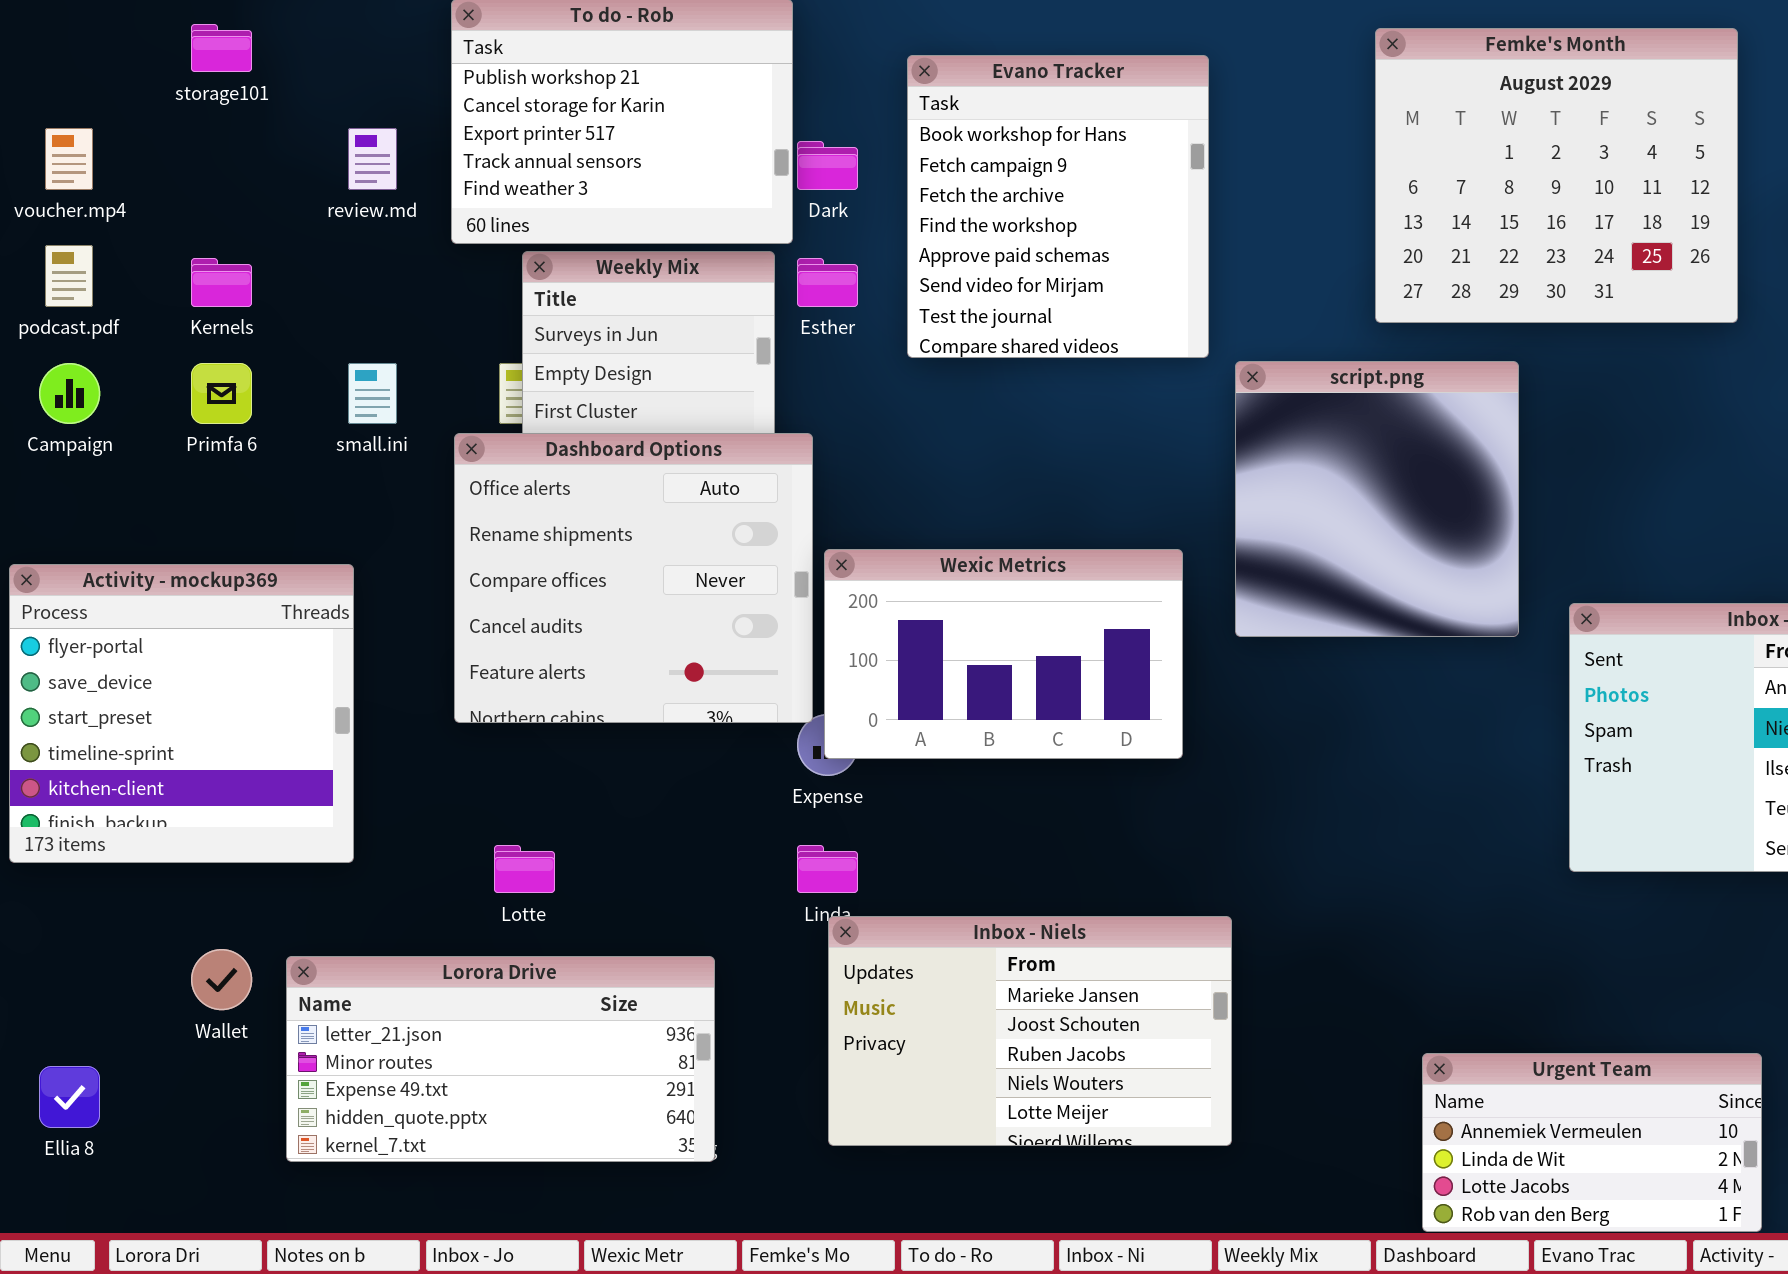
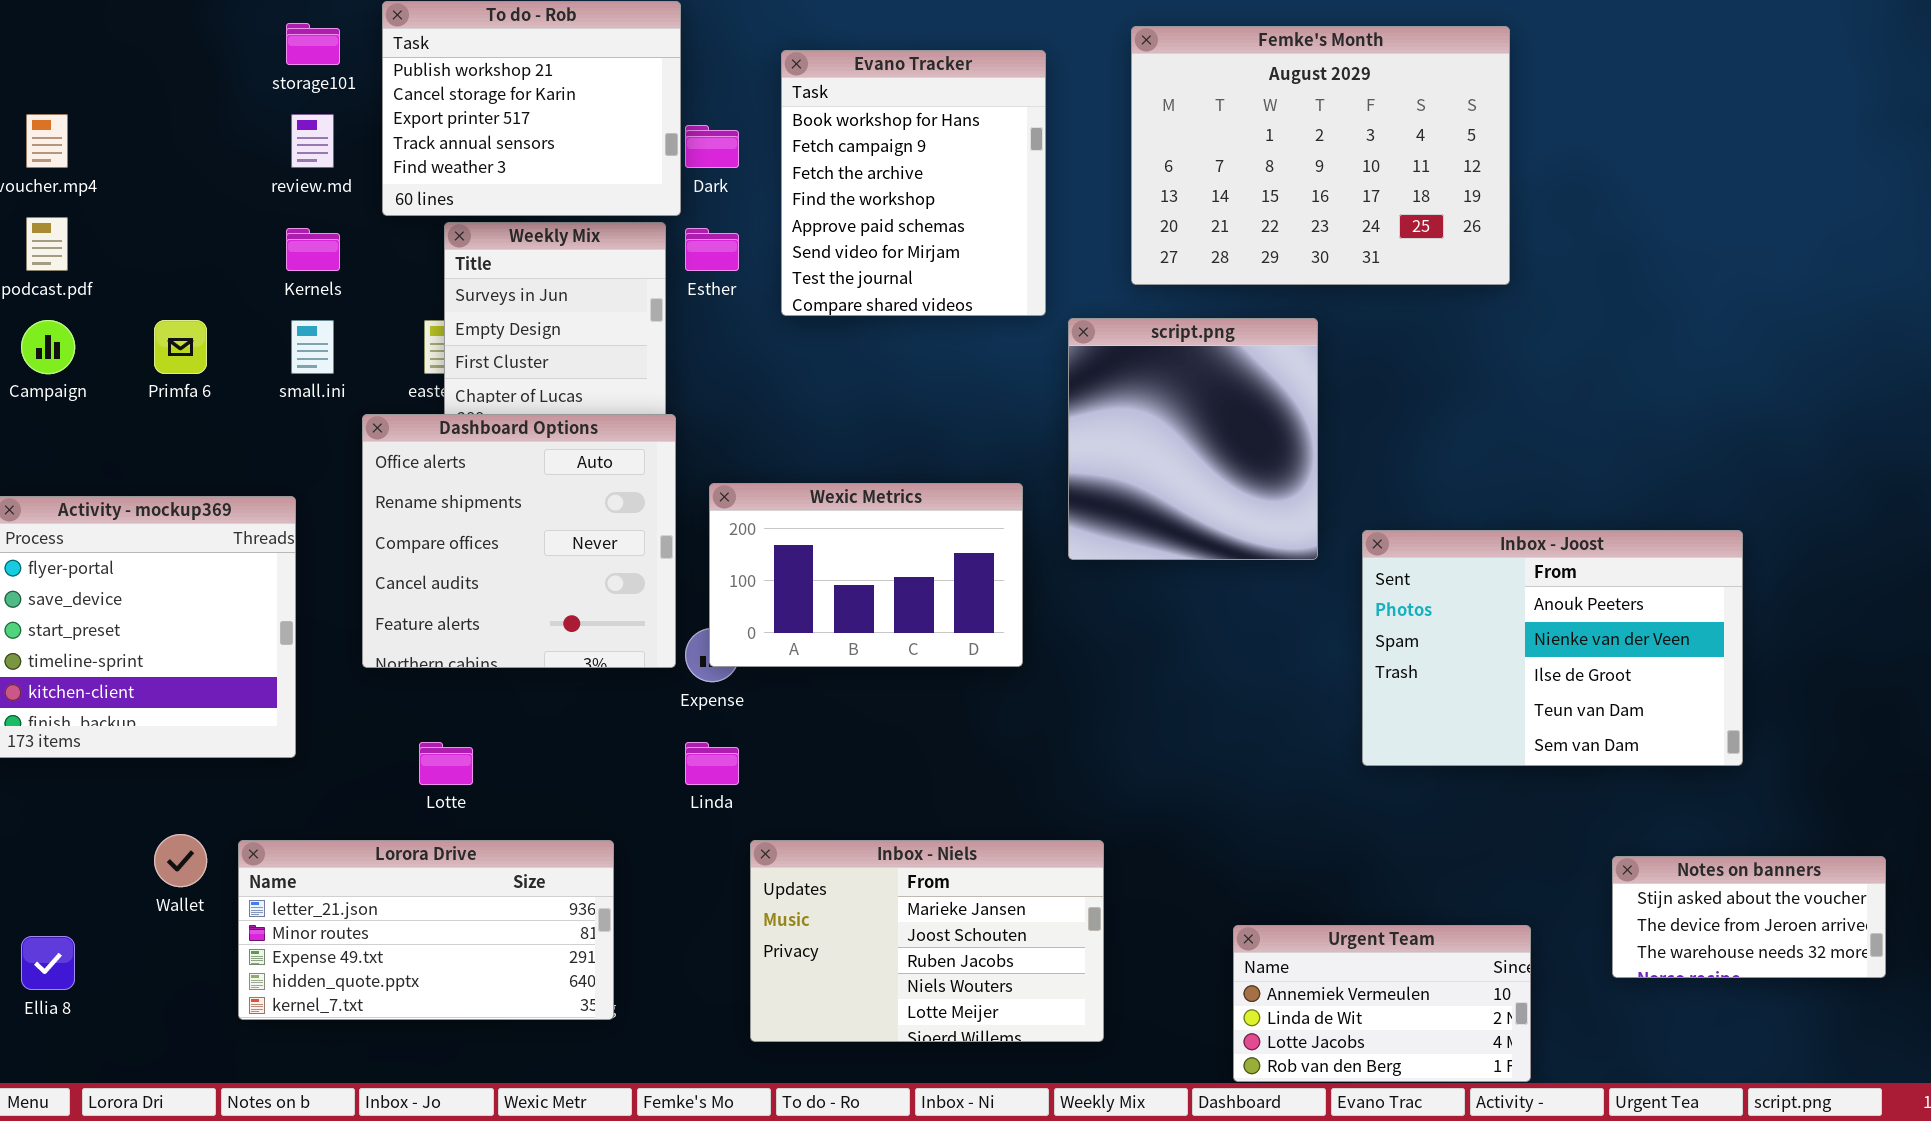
storage101: [191,24,252,72] -> [286,23,340,65], moved
Femke's Month: [1375,28,1738,323] -> [1131,26,1510,285], resized
Kernels: [191,258,252,307] -> [286,228,340,271], moved
Dashboard Options: [454,433,813,723] -> [362,414,676,668], moved
Inbox - Niels: [828,916,1232,1146] -> [750,840,1104,1042], moved

